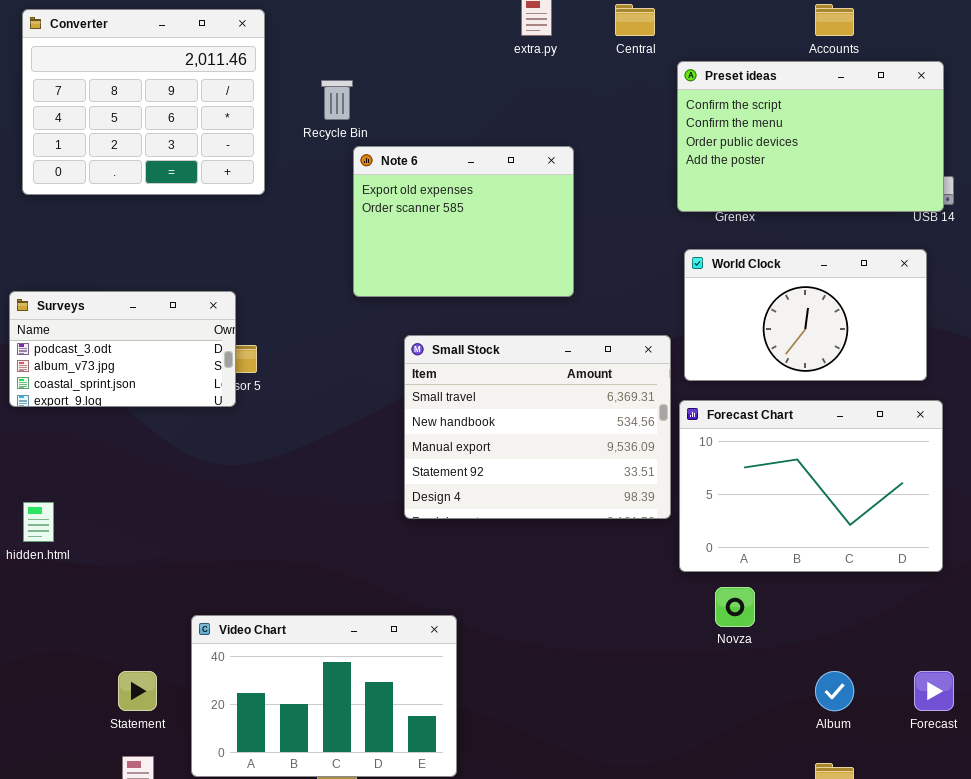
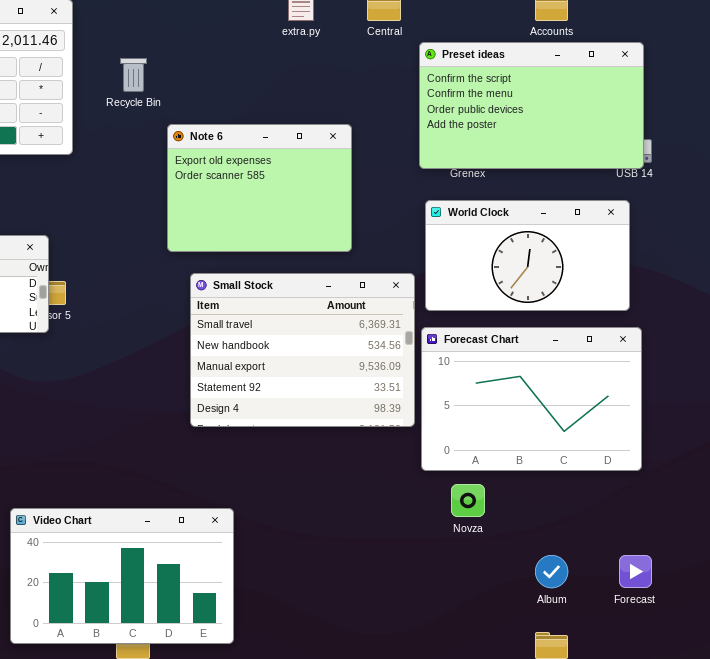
Note 6: [353,146,574,297] -> [167,124,352,252], moved

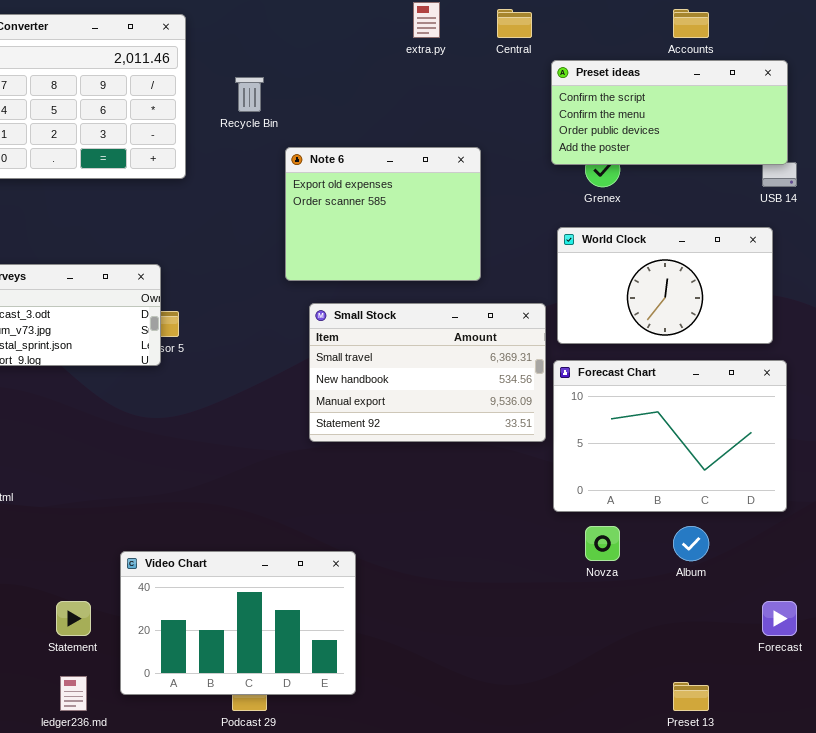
Preset ideas: [419,42,644,169] -> [551,60,788,165], resized
Small Stock: [190,273,415,427] -> [309,303,546,442], resized
Album: [535,555,568,588] -> [673,526,709,561], moved

